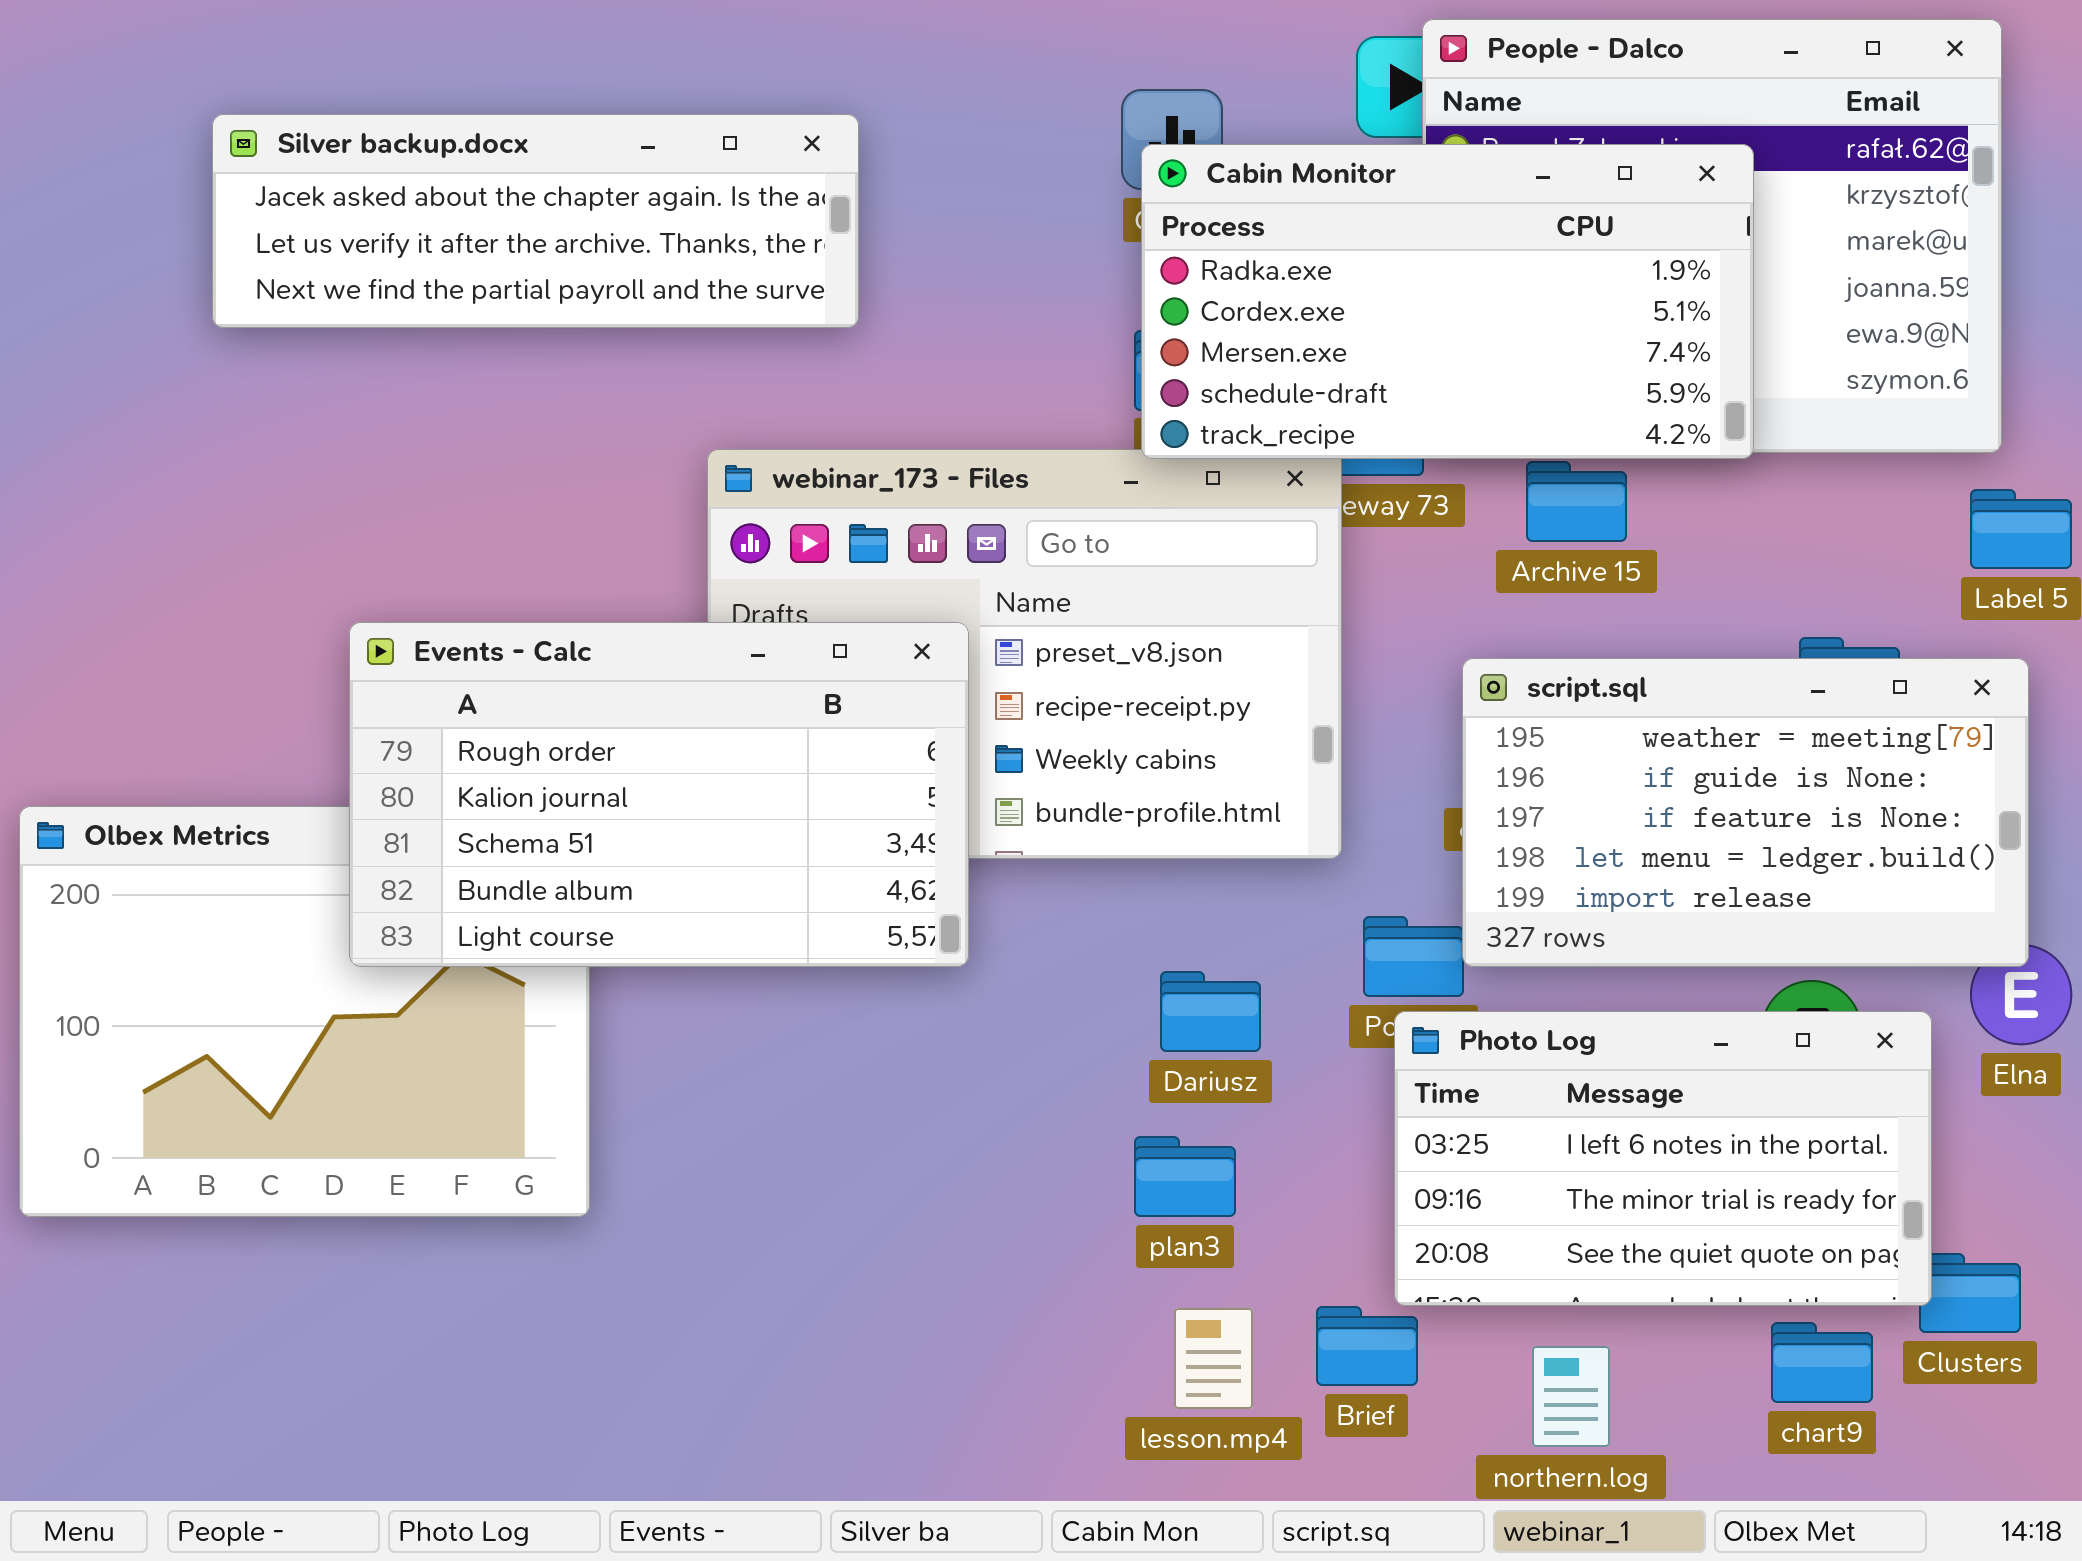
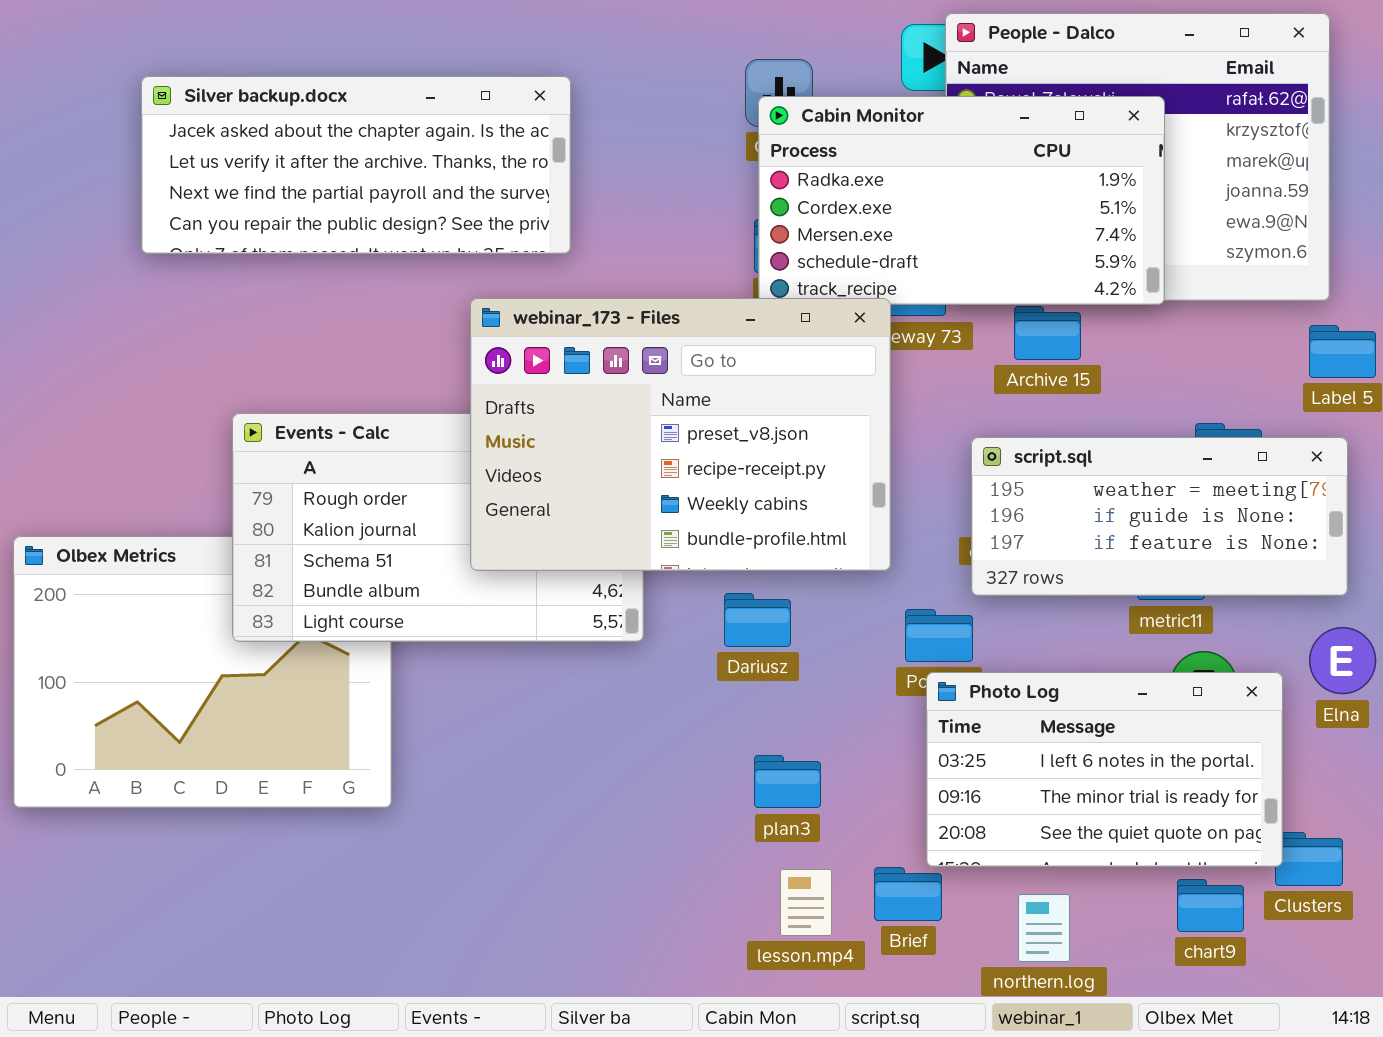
Silver backup.docx: [212,114,859,328] -> [141,76,571,254], resized
webinar_173 - Files: [707,449,1342,859] -> [470,298,891,571], raised
script.sql: [1462,658,2029,967] -> [971,437,1348,596], resized
Dariusz: [1160,971,1261,1052] -> [724,593,791,647], moved

